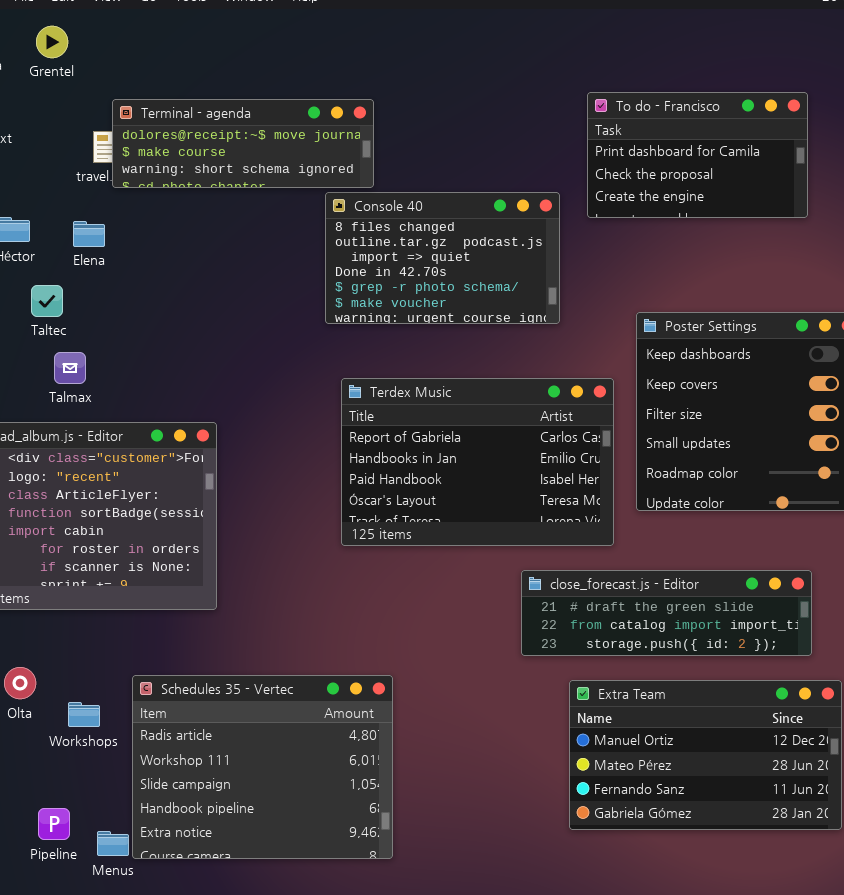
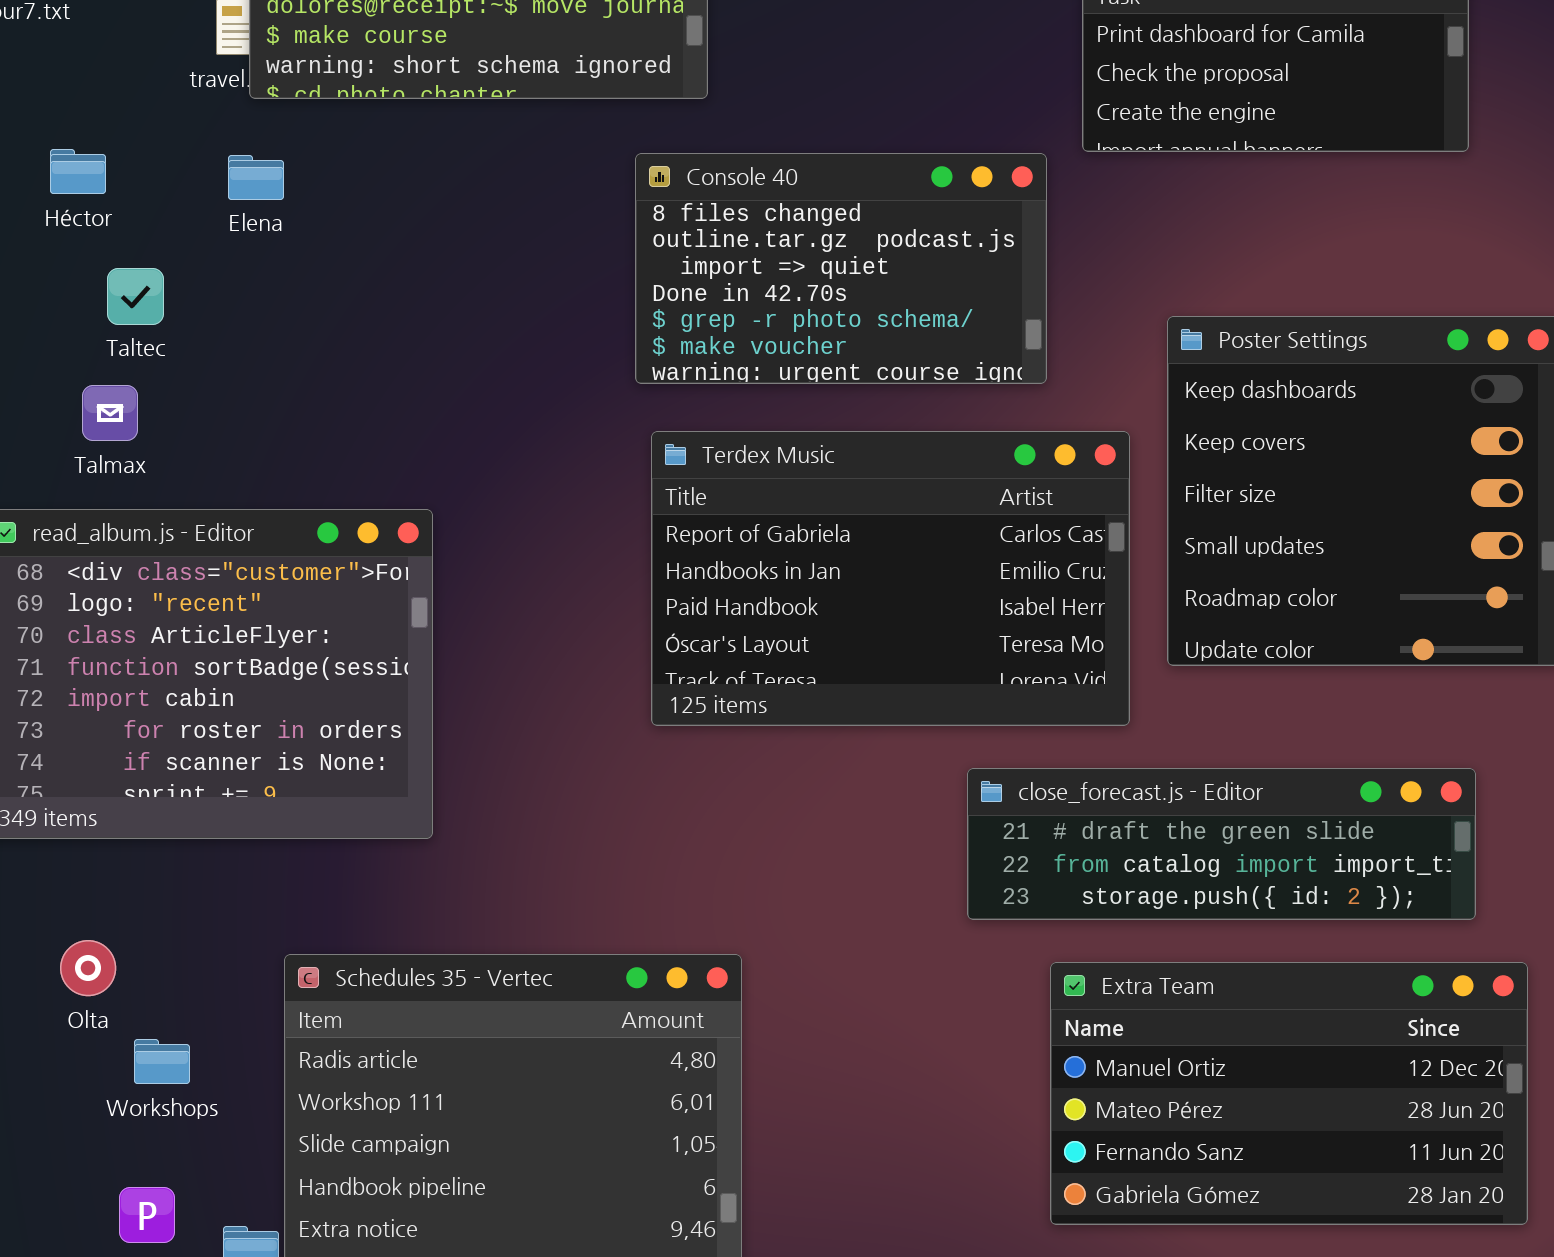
Console 40: [325,192,560,324] -> [635,153,1047,384], moved
Elena: [73,221,105,247] -> [228,155,284,200], moved
Talmax: [54,352,86,384] -> [82,385,138,441], moved
Workshops: [68,702,100,727] -> [134,1039,190,1084], moved

